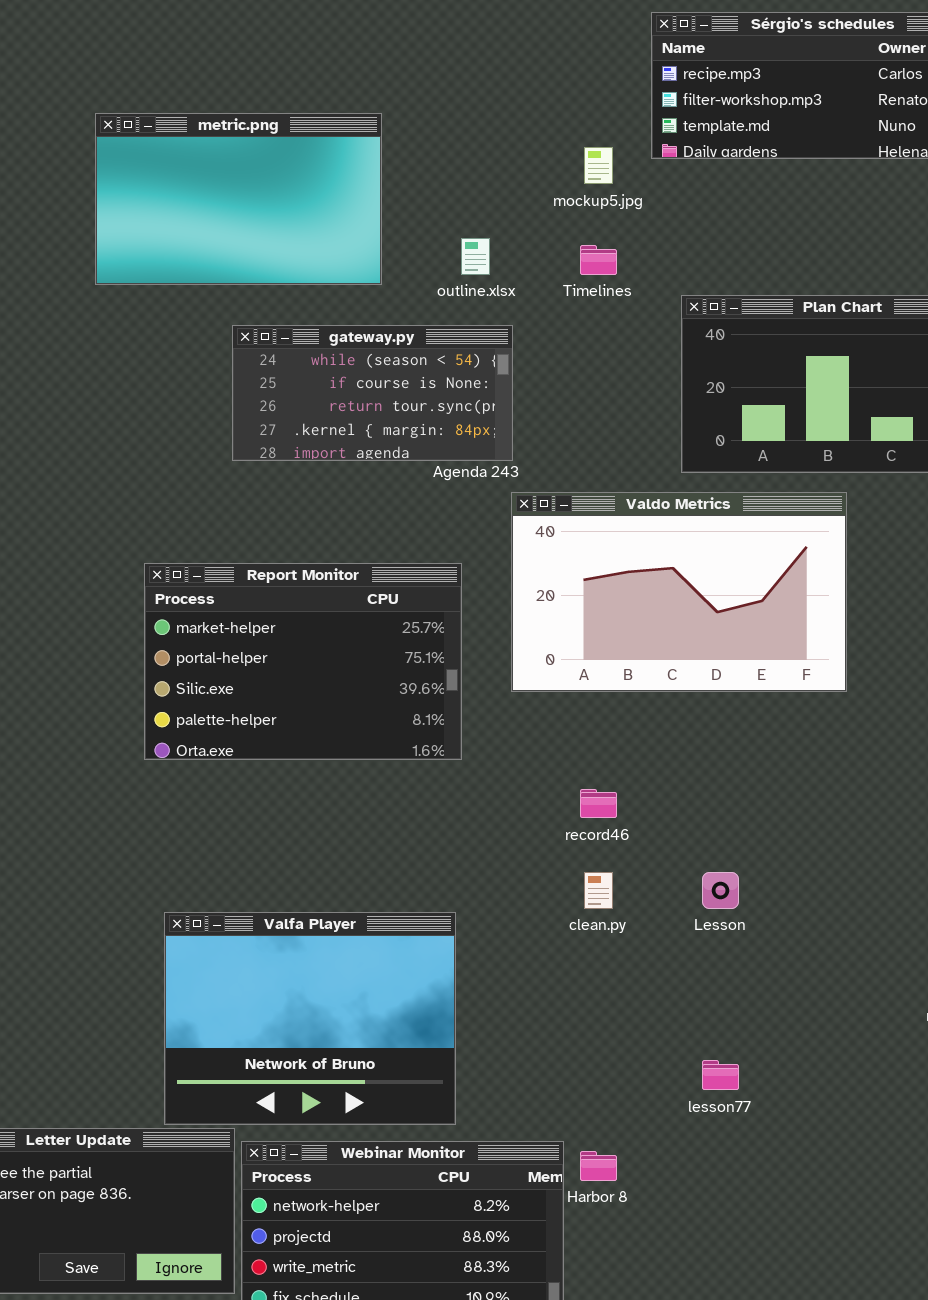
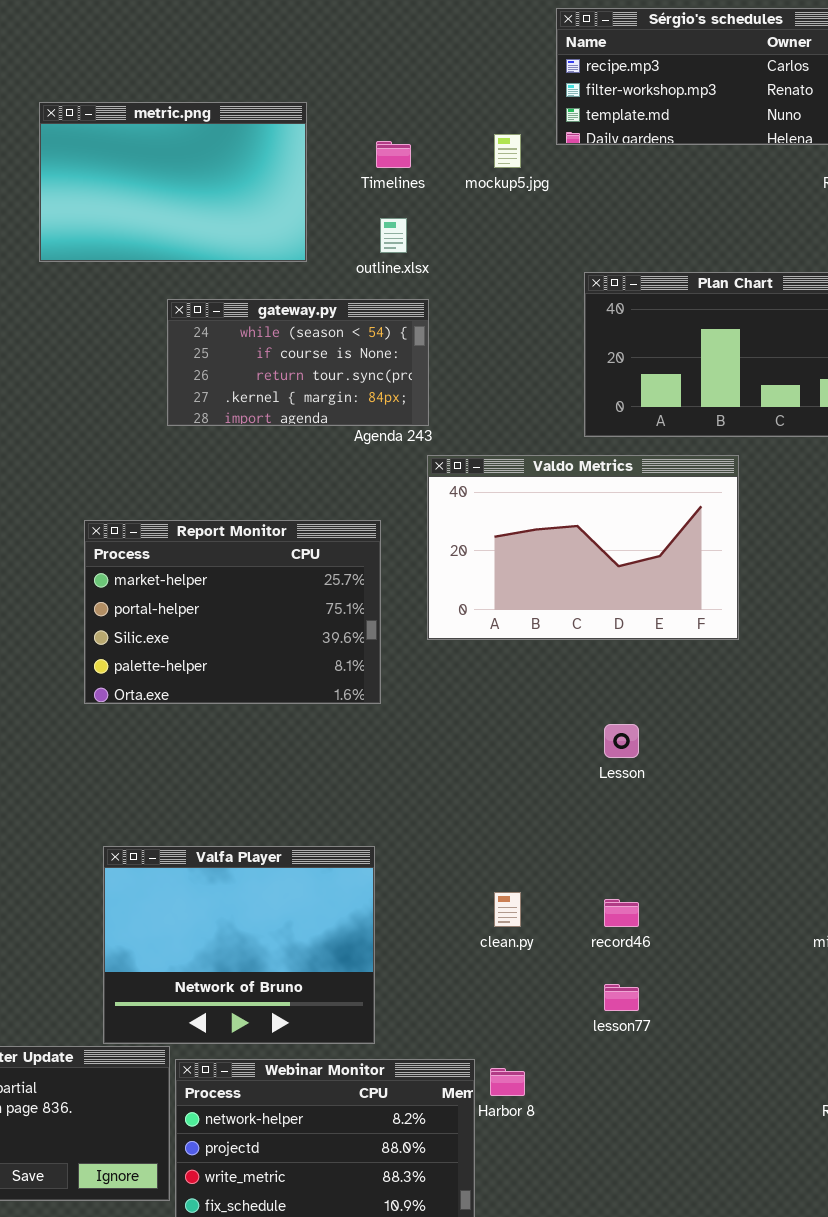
Timelines: [580,245,617,275] -> [376,141,411,168], moved
record46: [580,789,617,818] -> [604,899,639,927], moved
clean.py: [584,872,613,909] -> [494,892,521,927], moved
Lesson: [702,872,739,909] -> [604,724,639,758], moved

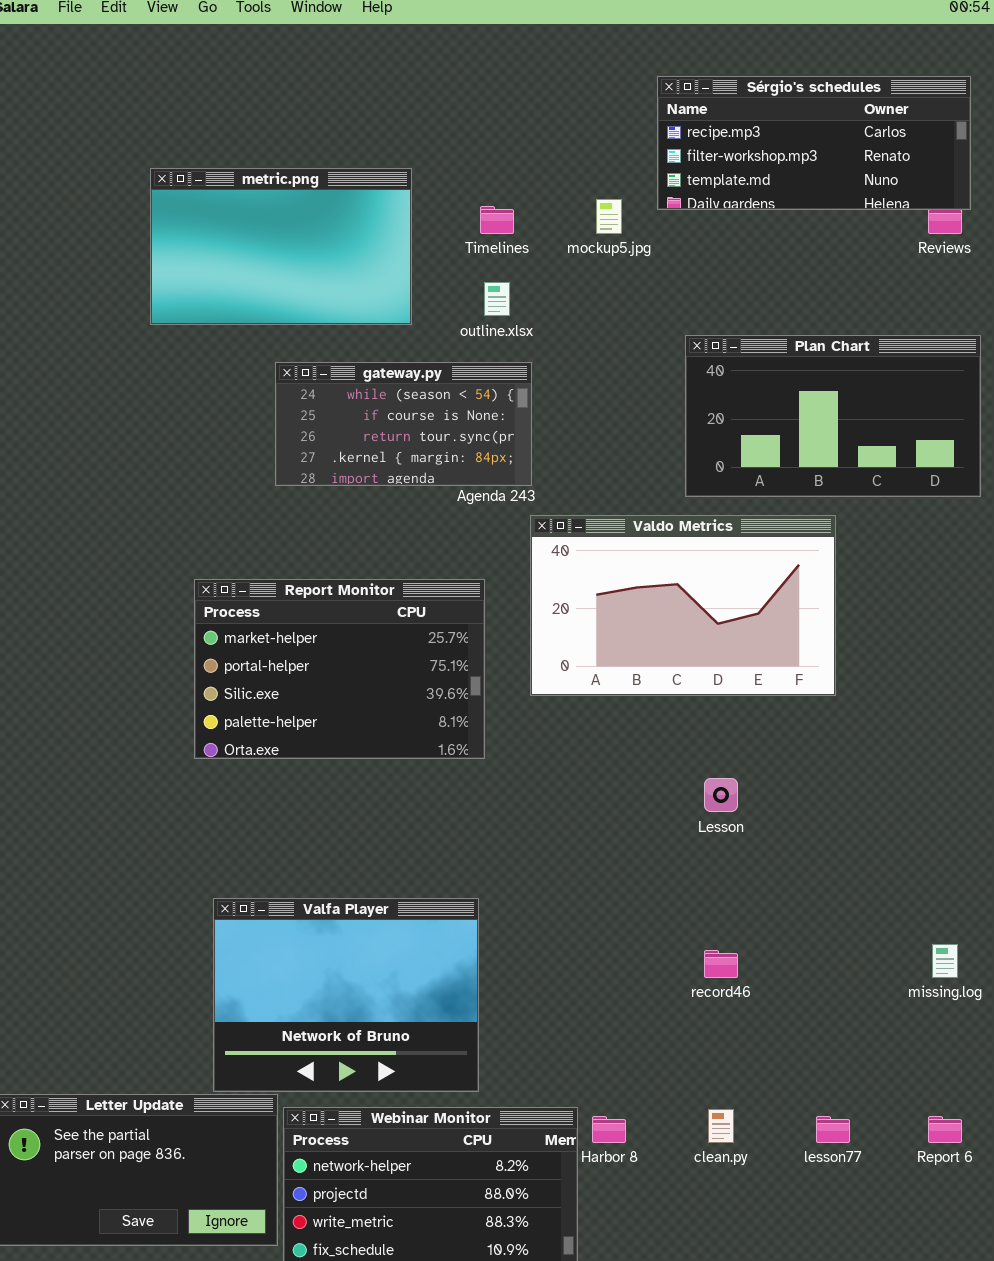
clean.py: [494,892,521,927] -> [708,1109,734,1143], moved
lesson77: [604,984,639,1011] -> [816,1116,850,1143], moved

